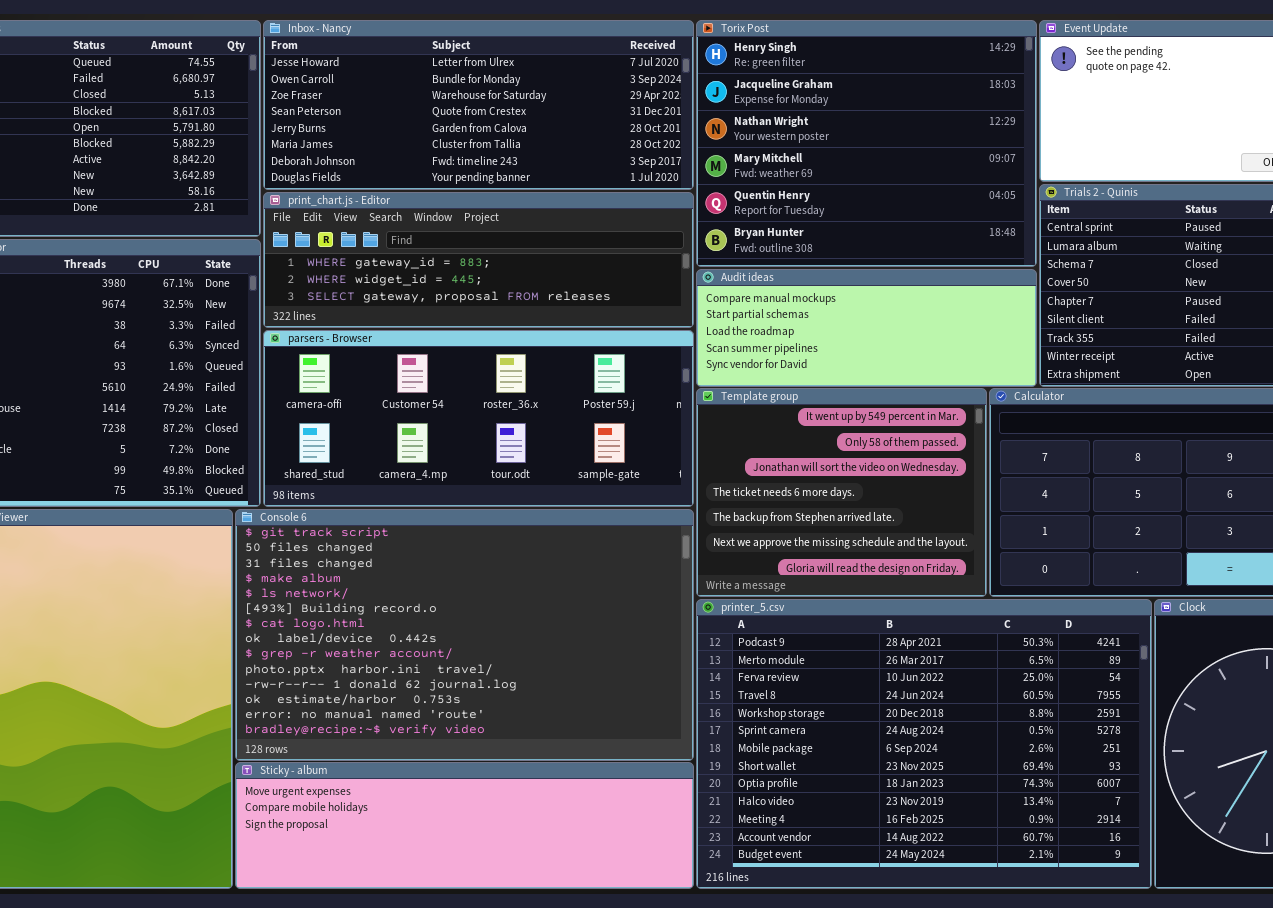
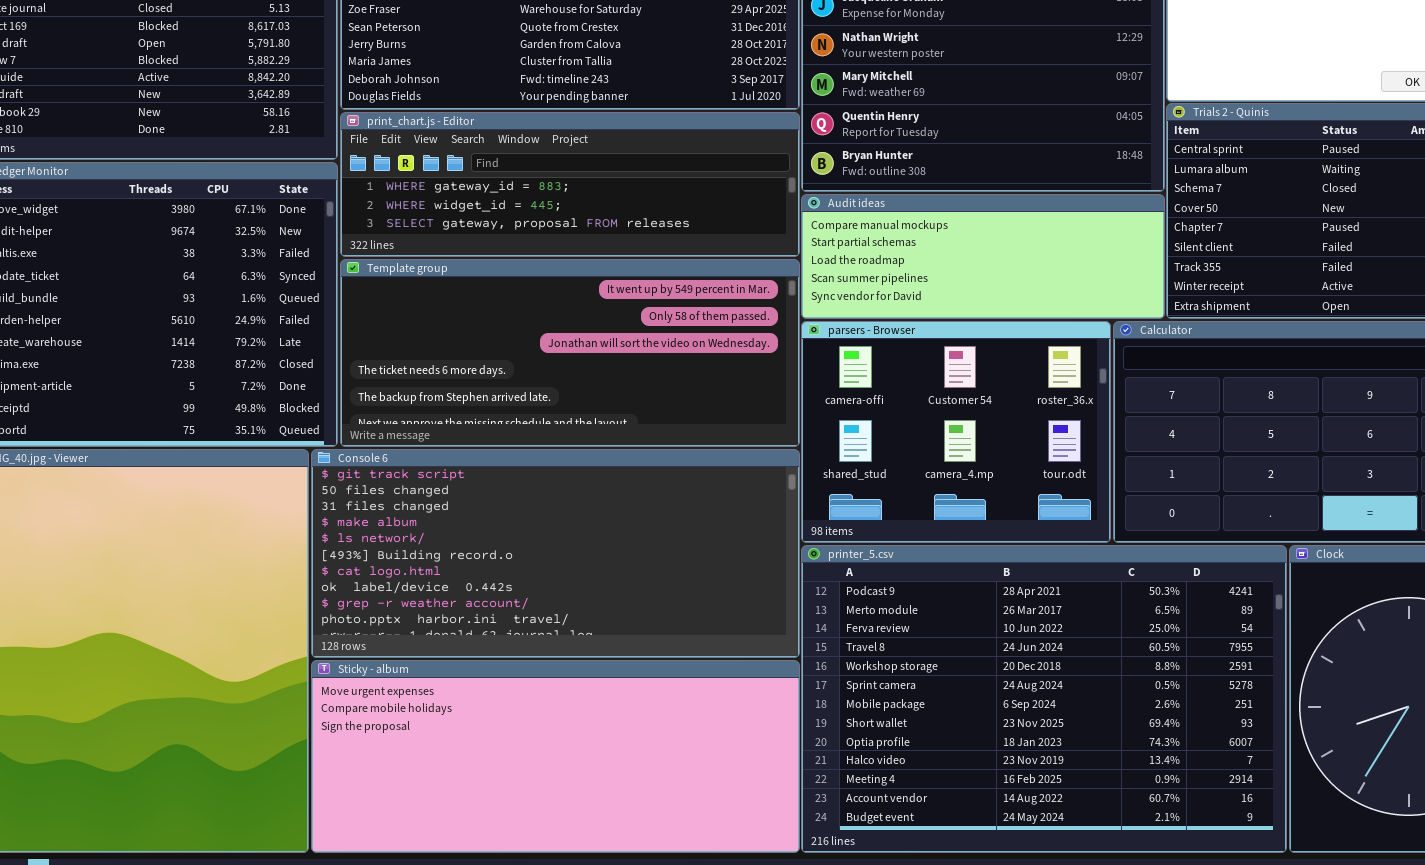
parsers - Browser: [263,330,694,507] -> [801,321,1111,543], moved, resized
Template group: [696,388,987,597] -> [340,259,800,447], moved, resized
Console 6: [235,509,694,761] -> [311,449,800,658], resized
Sticky - album: [235,762,694,889] -> [311,660,800,853], resized

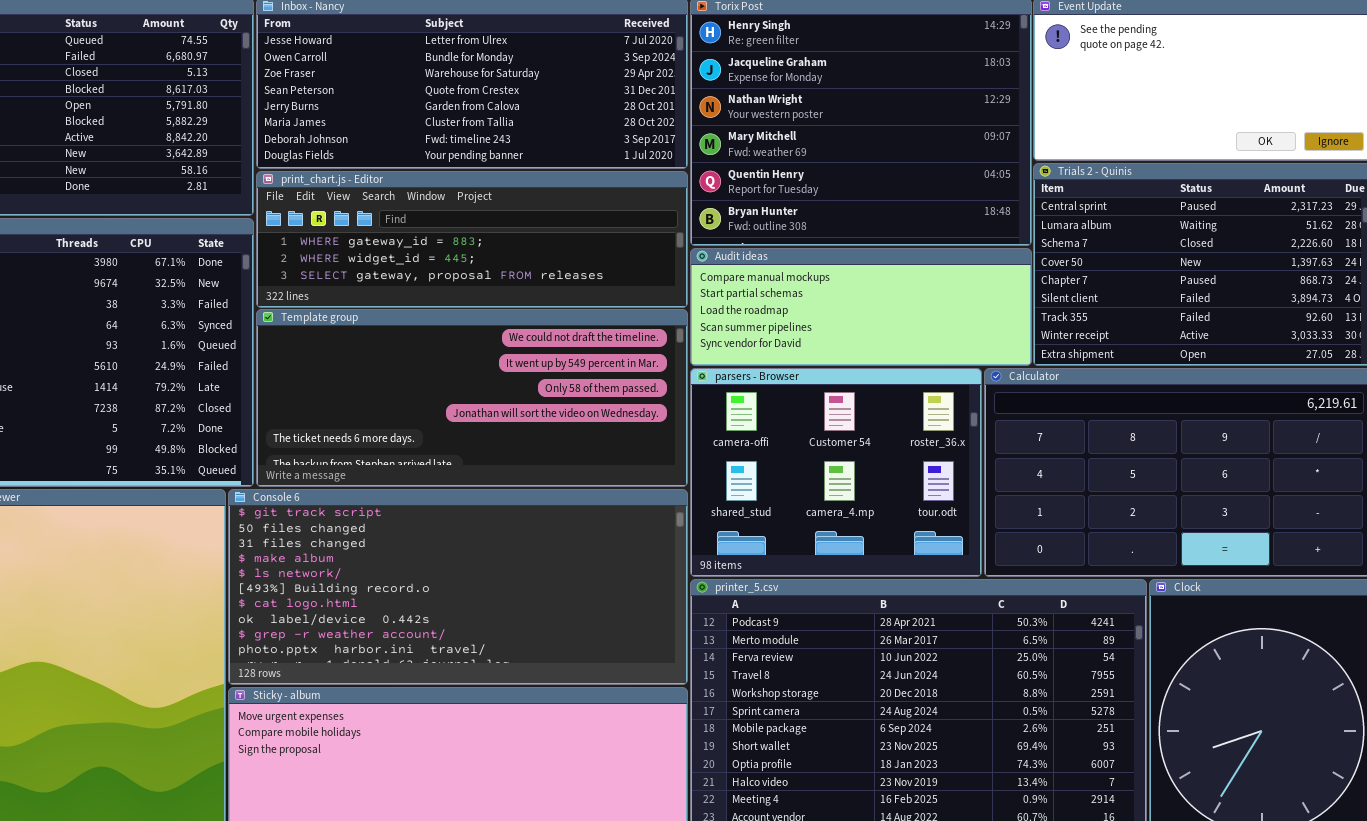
Template group: [340,259,800,447] -> [256,309,688,487], scrolled up 1 row

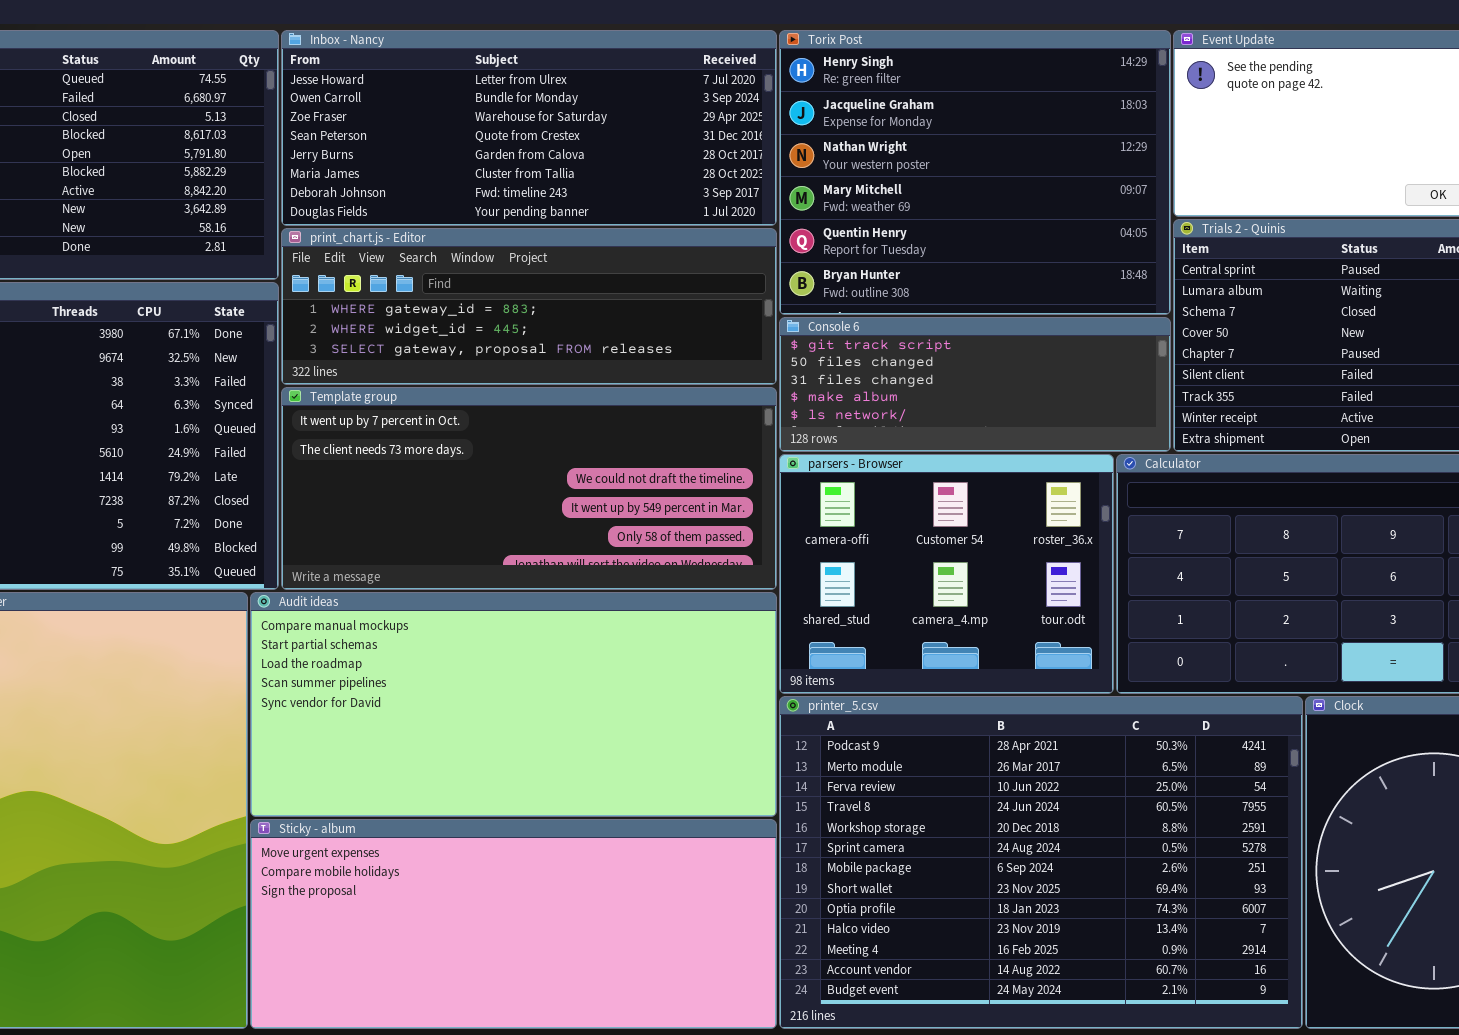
Audit ideas: [690,248,1032,366] -> [250,592,777,817], moved, resized
Template group: [256,309,688,487] -> [281,387,777,590], scrolled up 2 rows
Console 6: [228,489,688,685] -> [779,317,1171,452], moved, resized

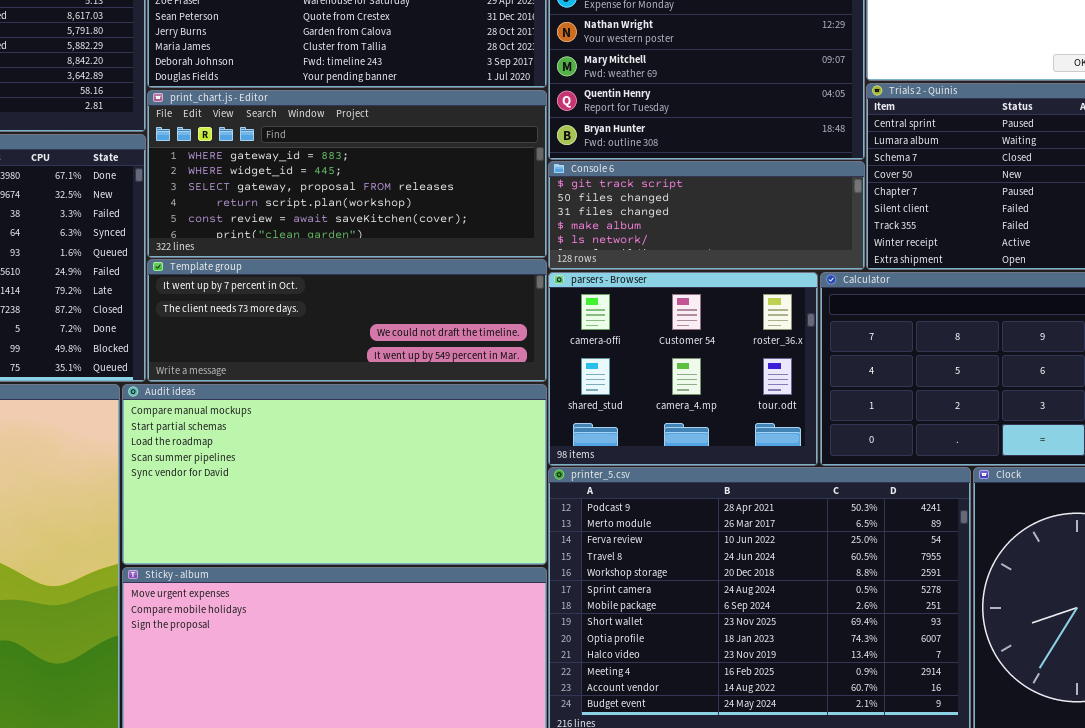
print_chart.js - Editor: [281,228,777,385] -> [147,90,547,258], resized
Template group: [281,387,777,590] -> [147,259,547,382], resized

